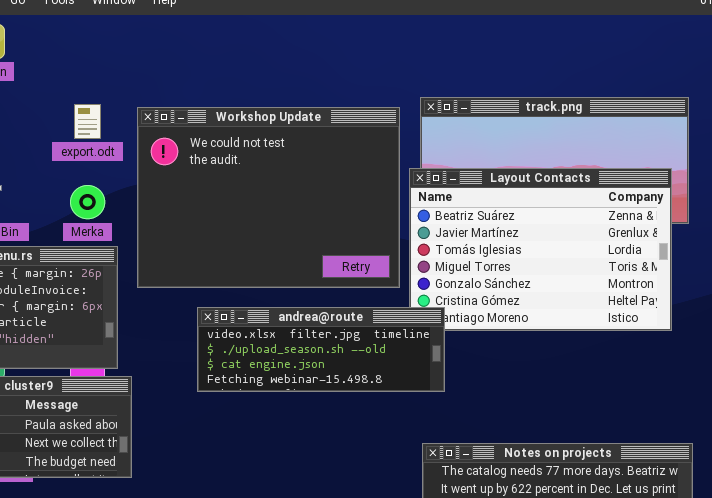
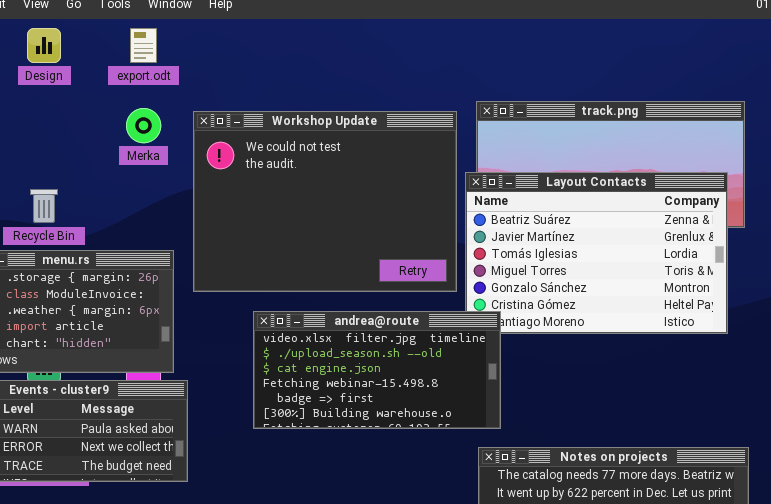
export.odt: [74,104,101,139] -> [130,28,157,63], moved
Merka: [70,185,105,219] -> [126,108,161,143], moved
andrea@route: [197,307,445,392] -> [253,311,501,429], resized

